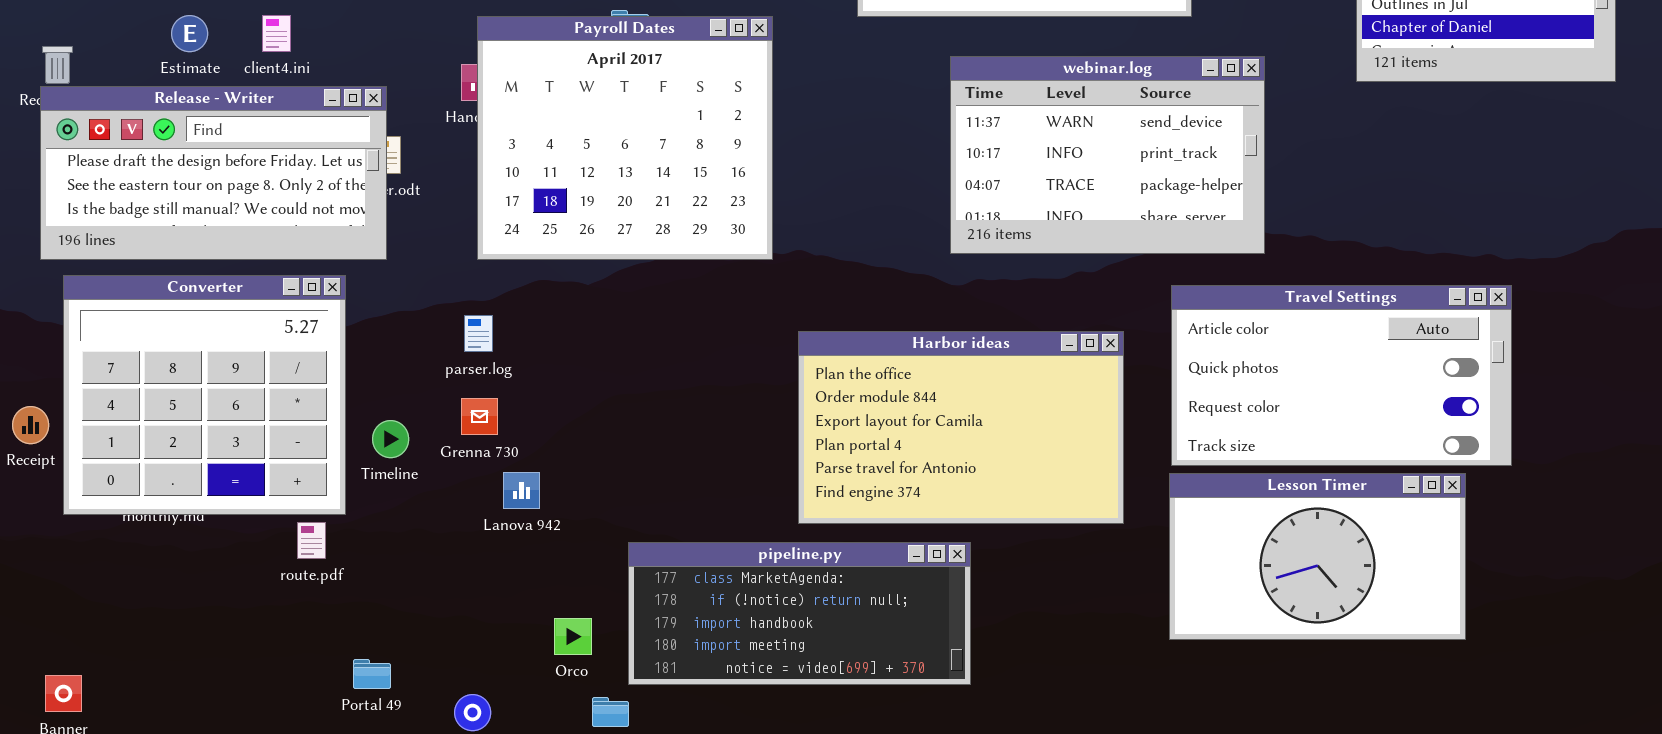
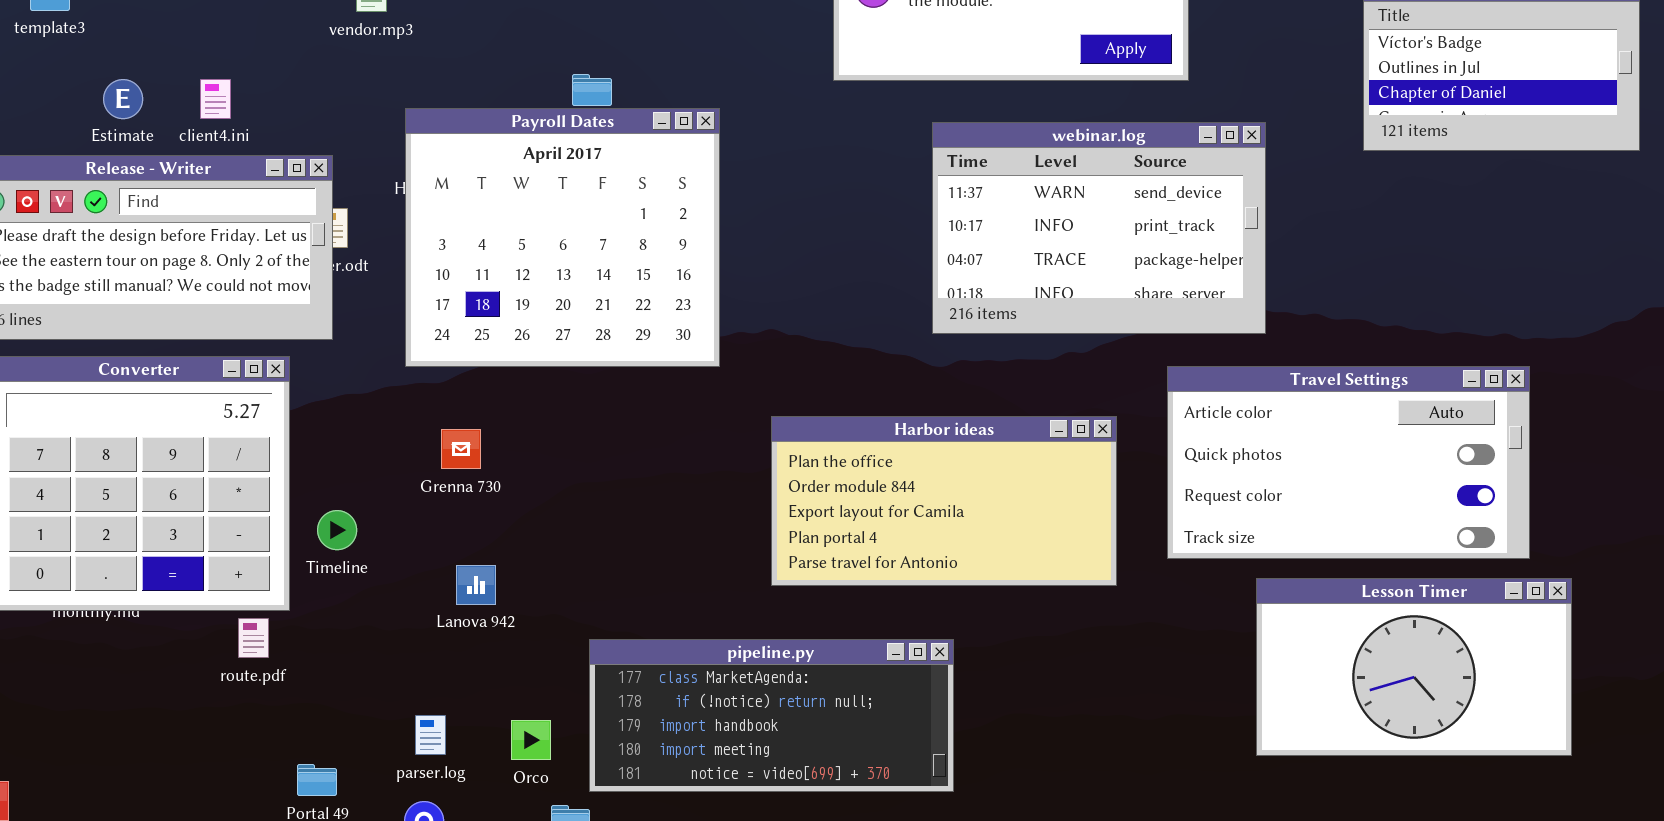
Payroll Dates: [477,16,773,260] -> [405,108,720,367], moved
parser.log: [464,315,493,352] -> [415,715,446,755], moved
Harbor ideas: [798,331,1124,524] -> [771,416,1117,586], resized
Grenna 730: [461,398,498,435] -> [441,429,481,469], moved
Lesson Timer: [1169,473,1466,640] -> [1256,578,1572,756], moved

